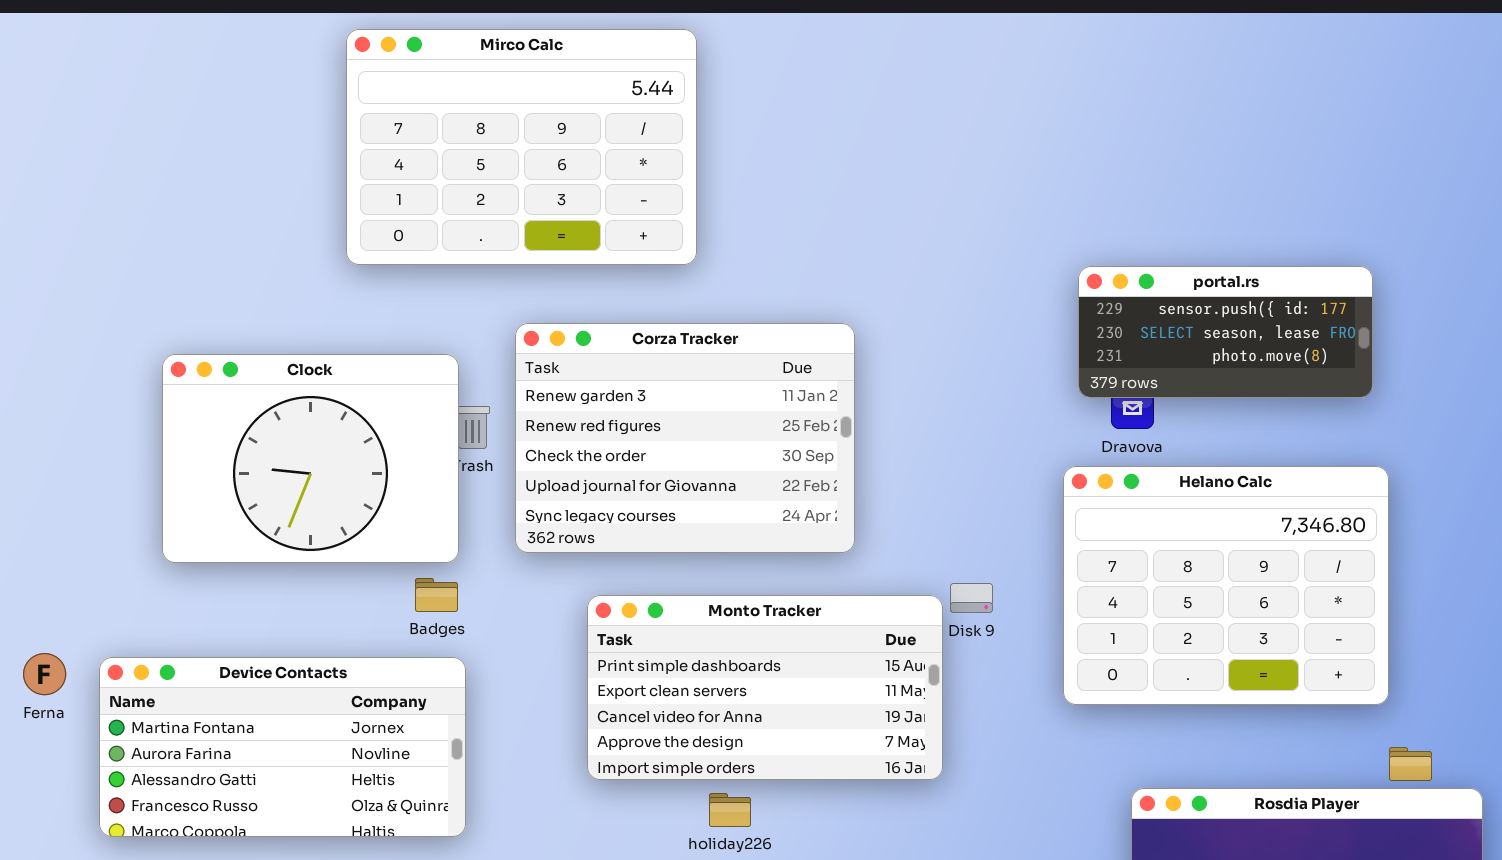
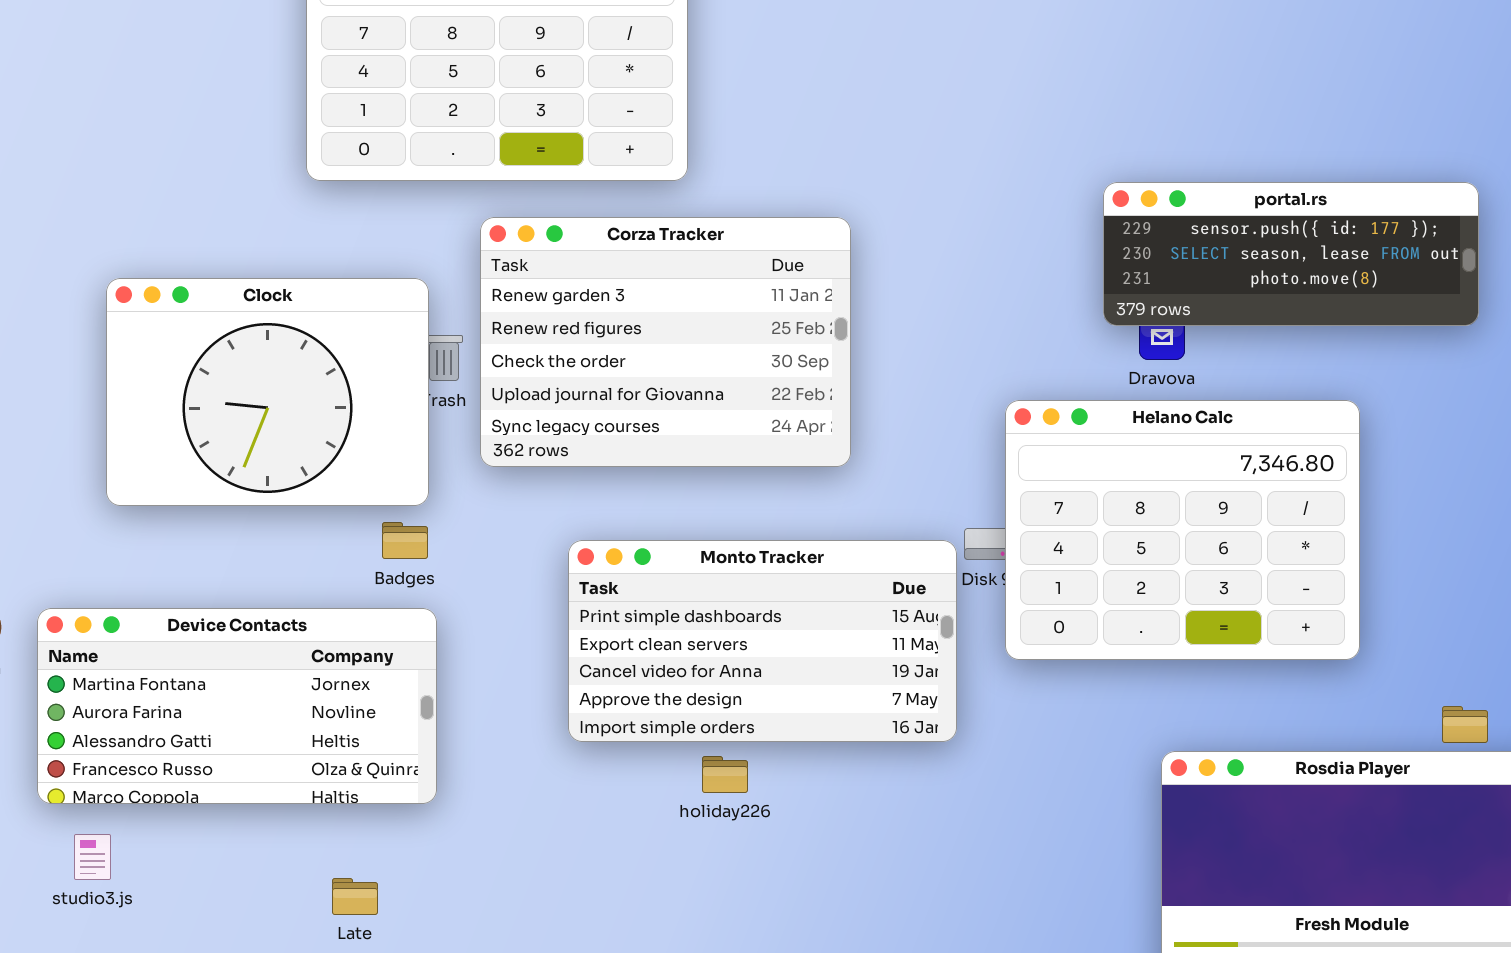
portal.rs: [1078,266,1373,398] -> [1103,182,1479,326], resized
Corza Tracker: [515,323,855,553] -> [480,217,851,467], moved
Helano Calc: [1063,466,1389,705] -> [1005,400,1360,660], moved

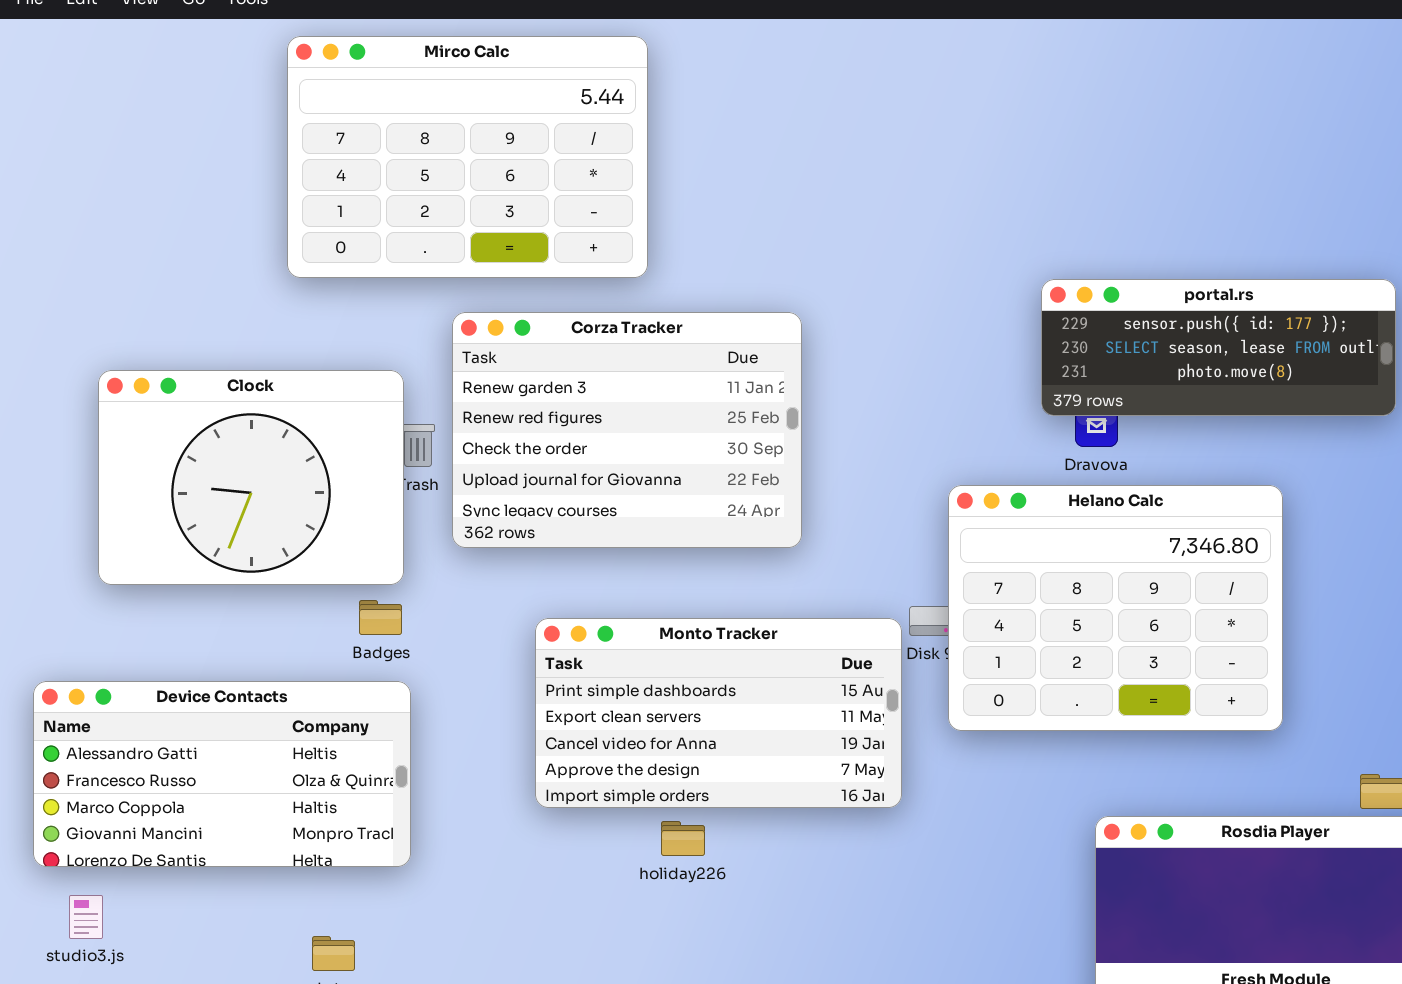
Device Contacts: [37,608,437,804] -> [33,681,411,867], scrolled down 2 rows

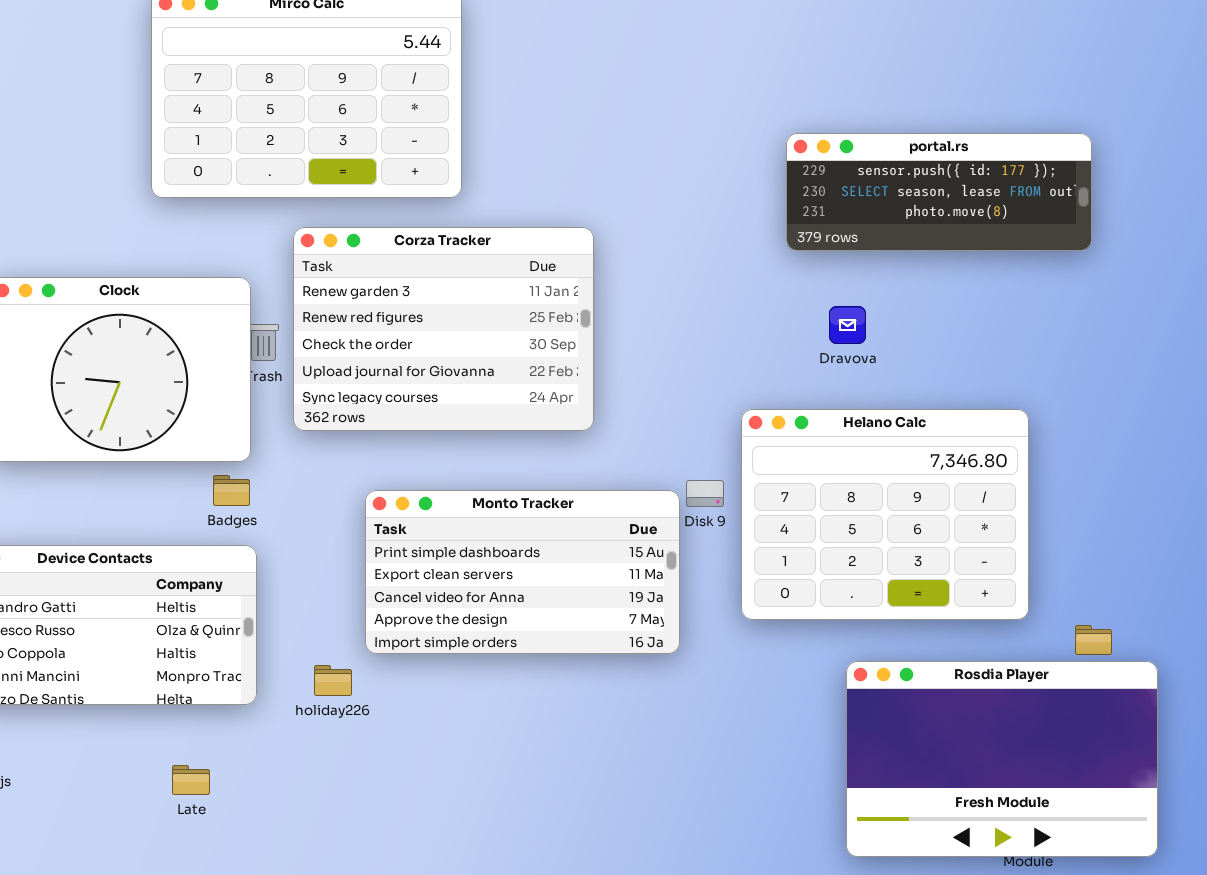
portal.rs: [1041,279,1396,416] -> [786,133,1092,251], moved
Helano Calc: [948,485,1283,731] -> [741,409,1029,620], moved
holiday226: [661,821,705,856] -> [314,665,352,696], moved

